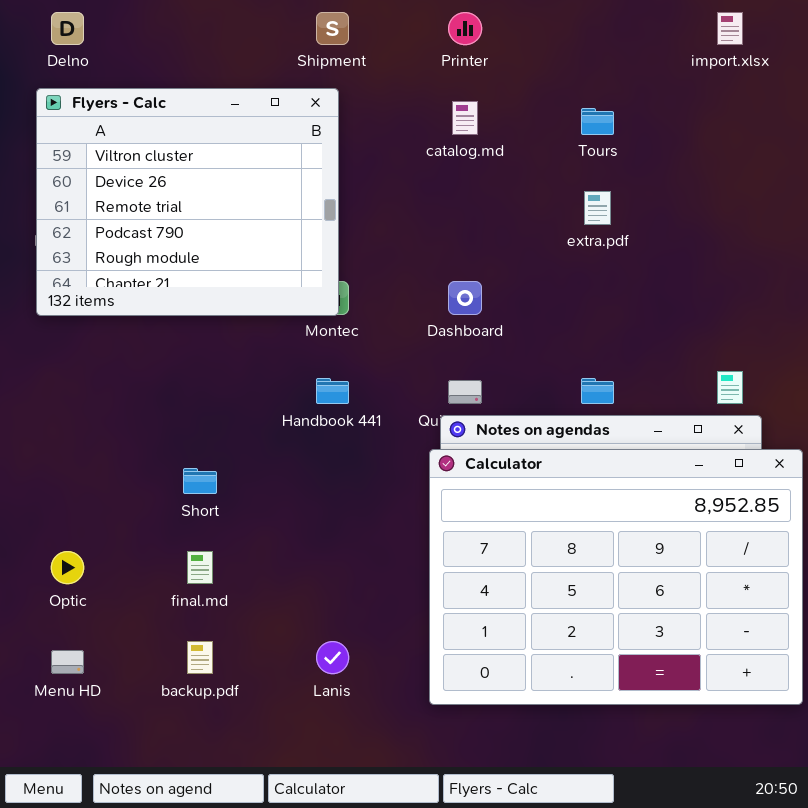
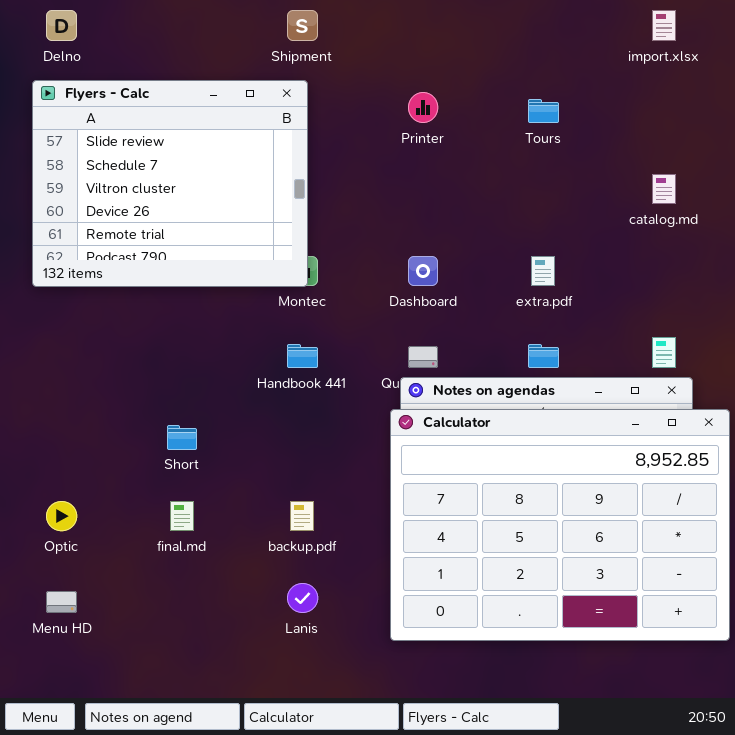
Printer: [448,12,482,45] -> [408,92,438,123], moved
Flyers - Calc: [36,88,339,316] -> [32,80,308,287], scrolled up 2 rows
catalog.md: [452,101,478,135] -> [652,174,676,204], moved
extra.pdf: [584,191,611,225] -> [531,256,555,286], moved
backup.pdf: [187,641,213,674] -> [290,501,314,531], moved

